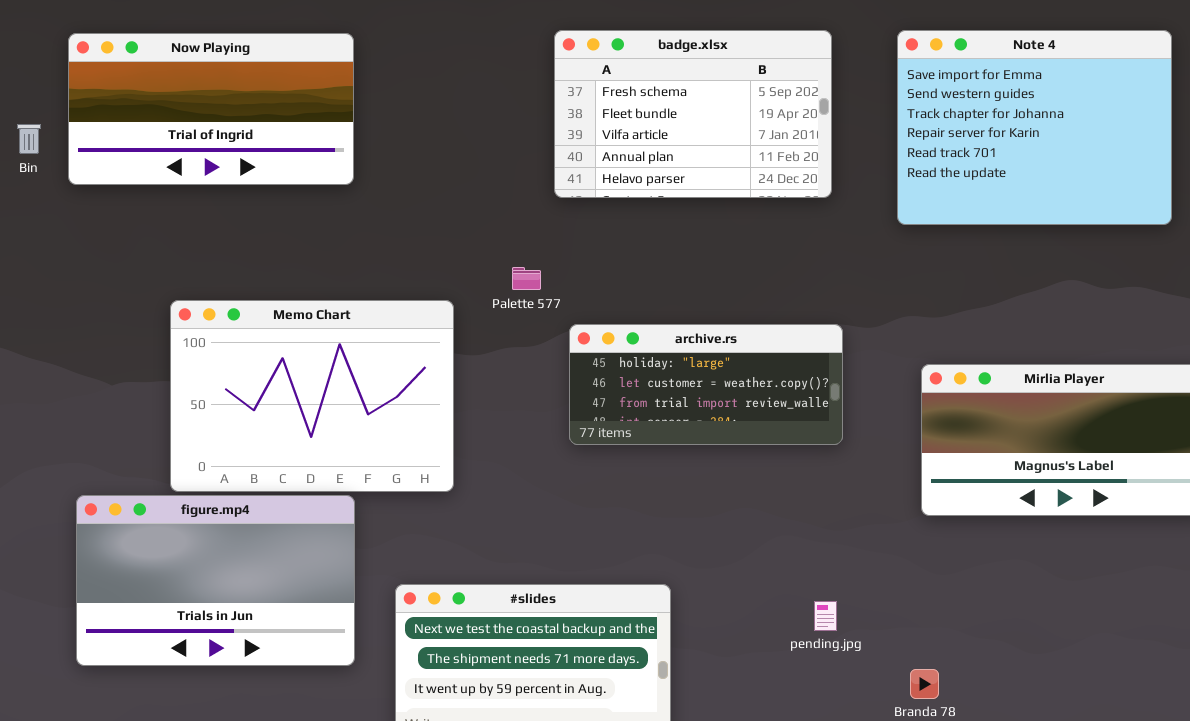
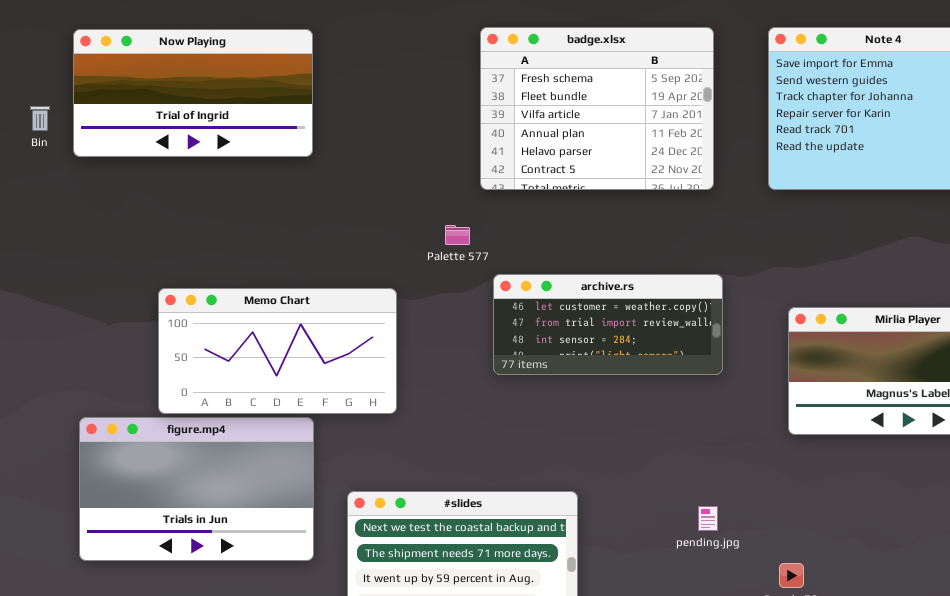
badge.xlsx: [554,30,832,198] -> [480,27,714,190], resized
Memo Chart: [170,300,454,492] -> [158,288,397,414], resized
archive.rs: [569,324,843,445] -> [493,274,723,375], scrolled down 1 row

